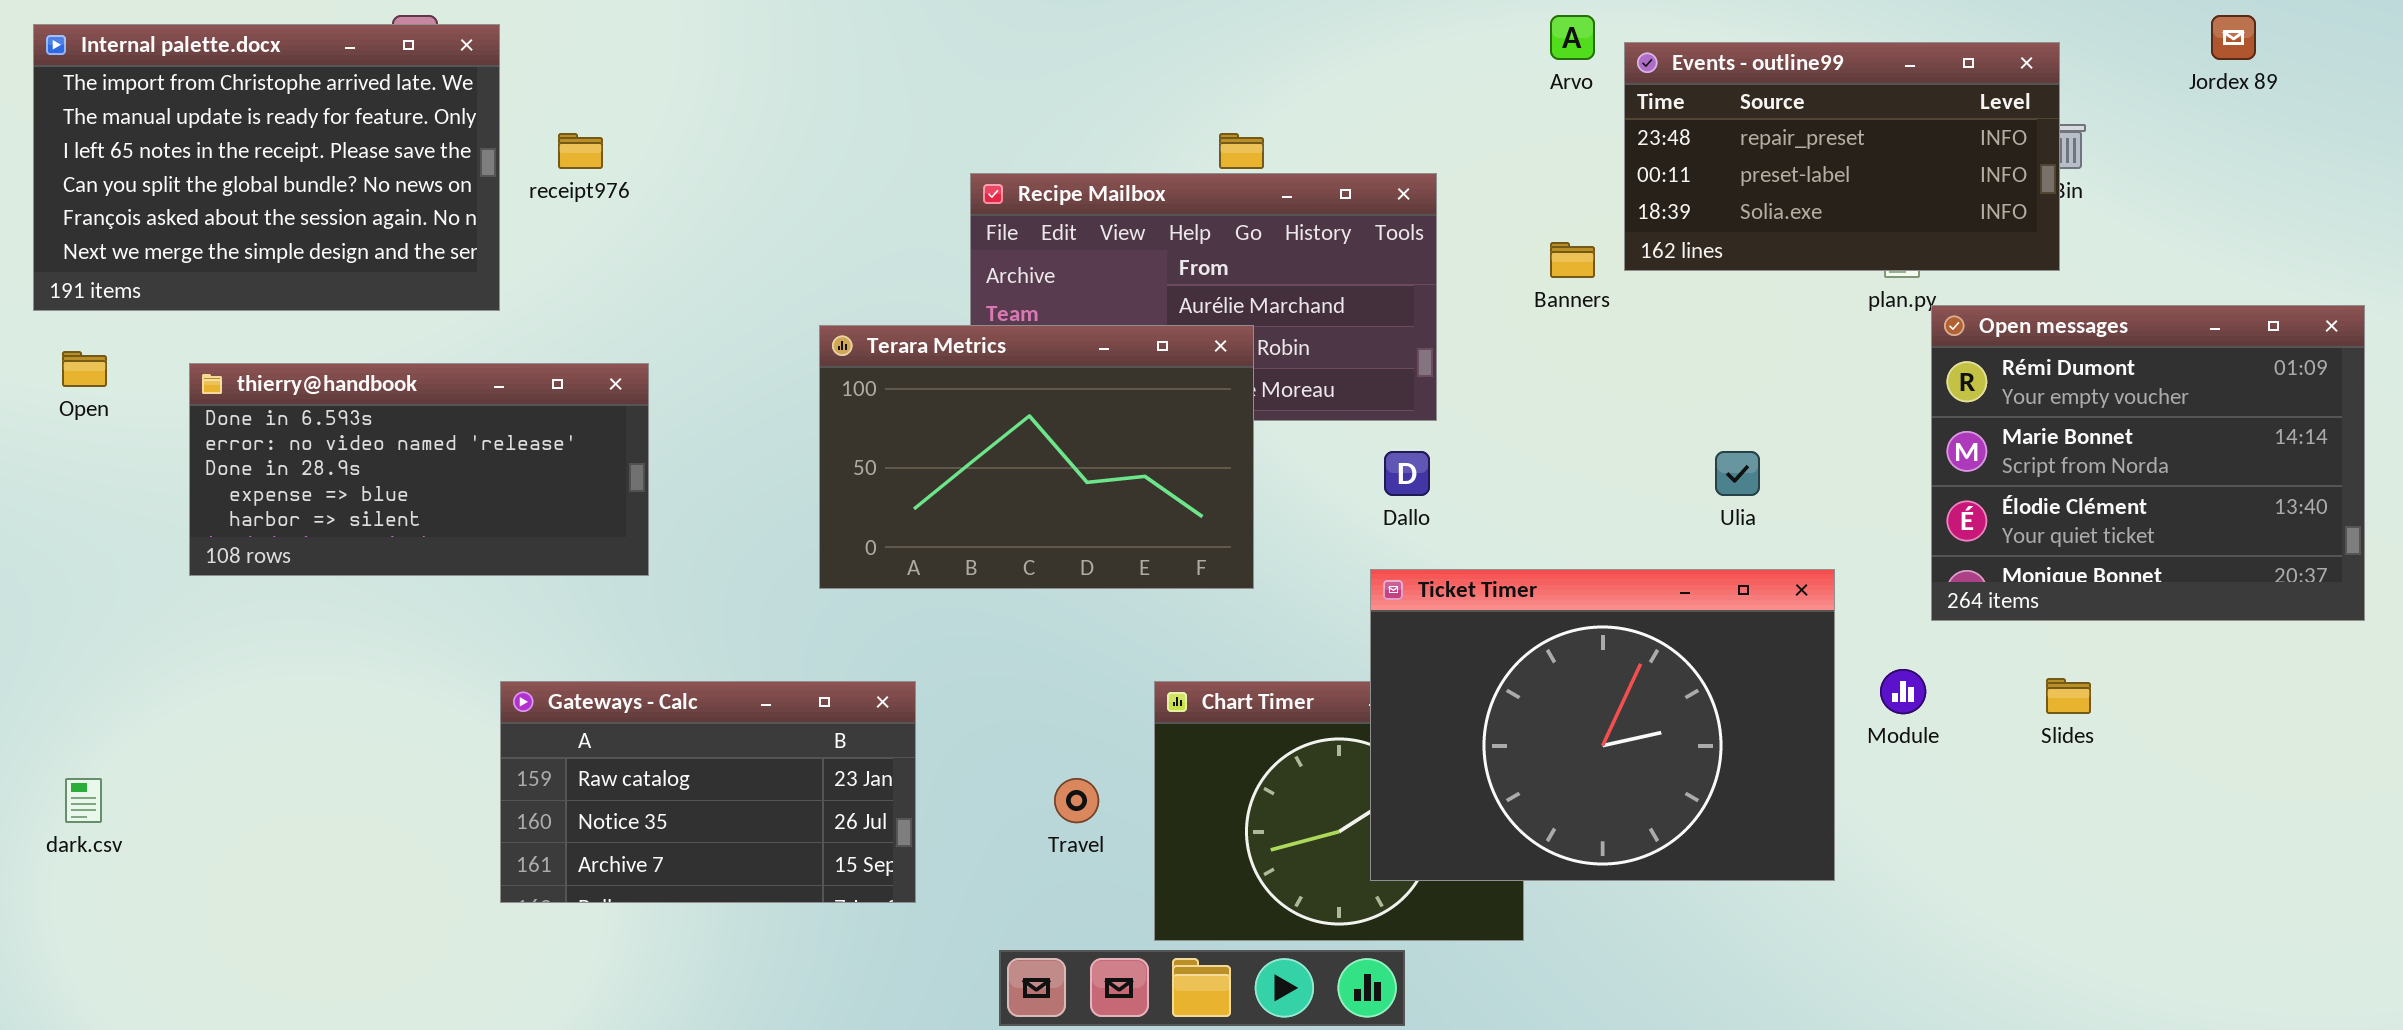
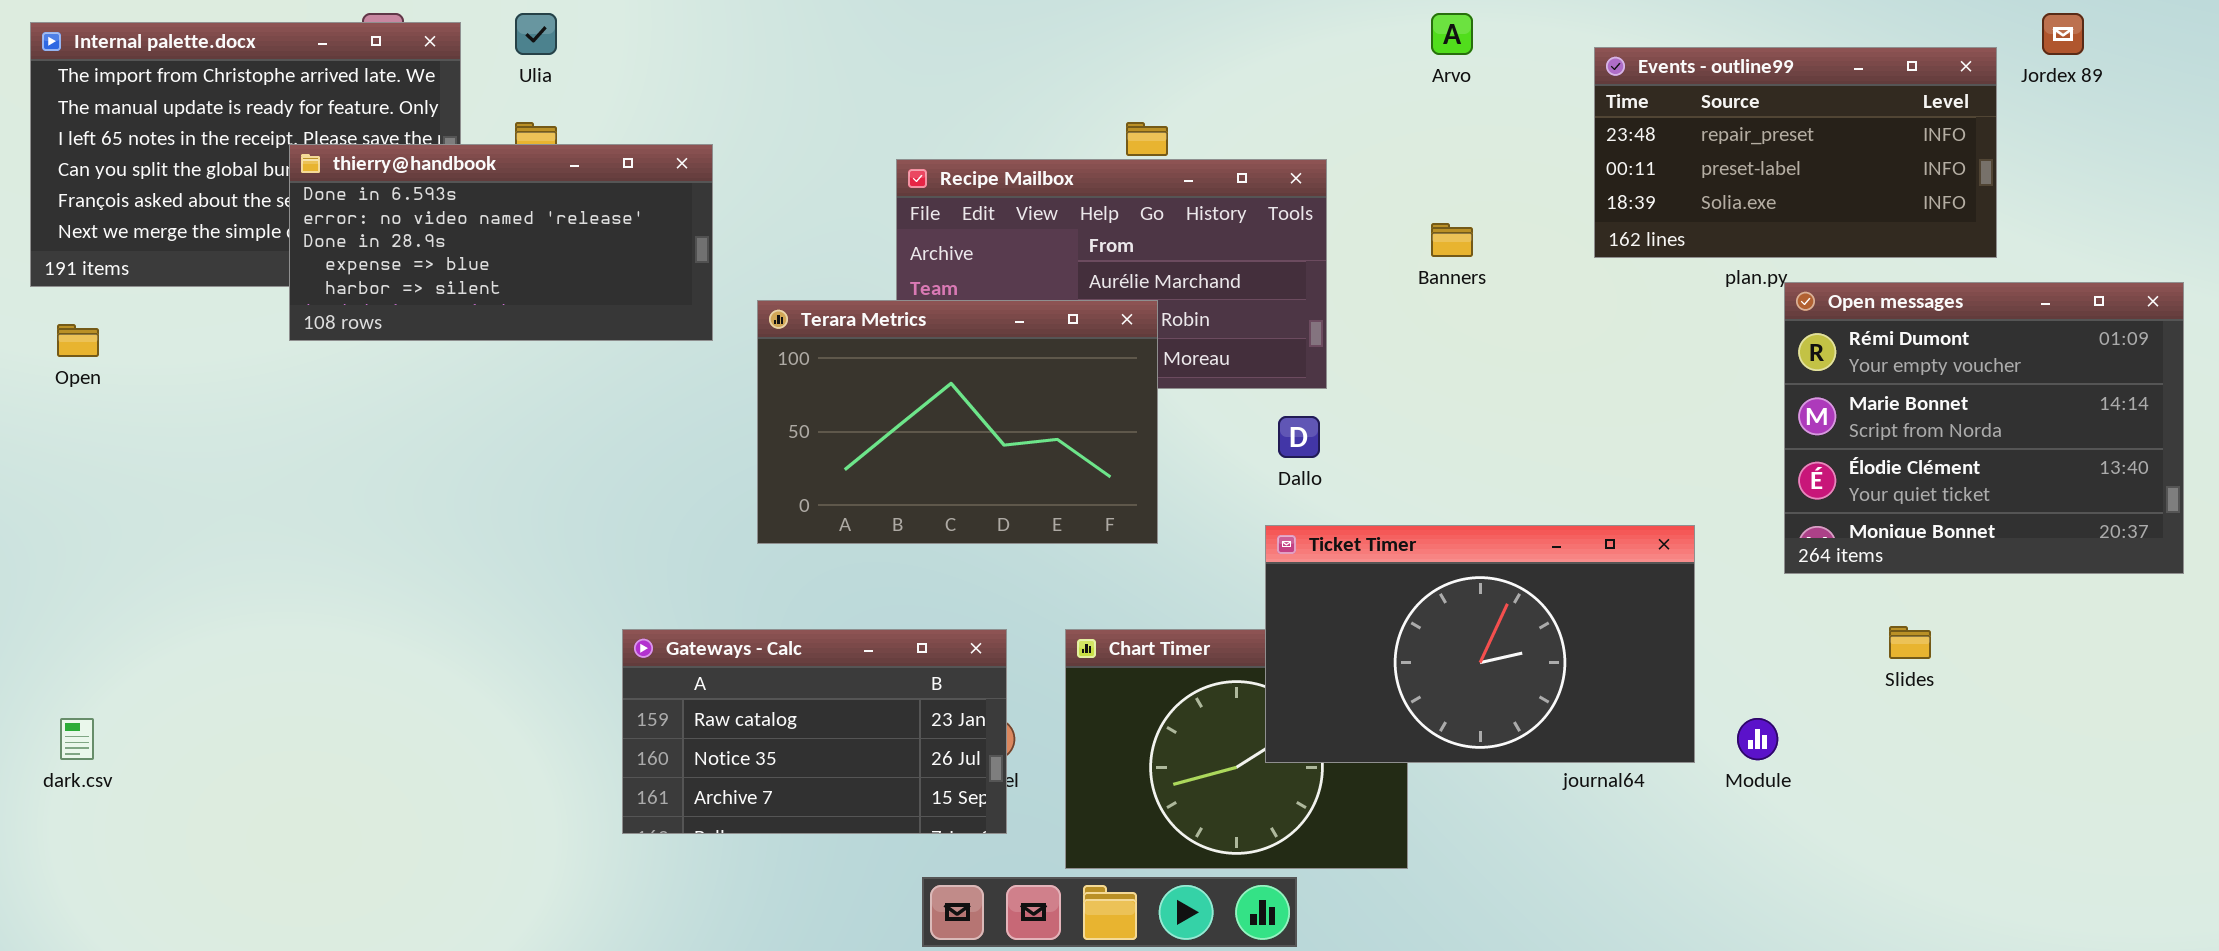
Events - outline99: [1624,42,2060,271] -> [1594,47,1997,258], moved
thierry@handbook: [189,363,649,576] -> [289,144,713,341], moved
Ulia: [1715,451,1760,496] -> [515,13,557,55], moved
Ticket Timer: [1370,569,1835,881] -> [1265,525,1695,763], resized
Module: [1880,669,1926,714] -> [1737,718,1778,760], moved
Gateways - Calc: [500,681,916,903] -> [622,629,1007,834], moved

